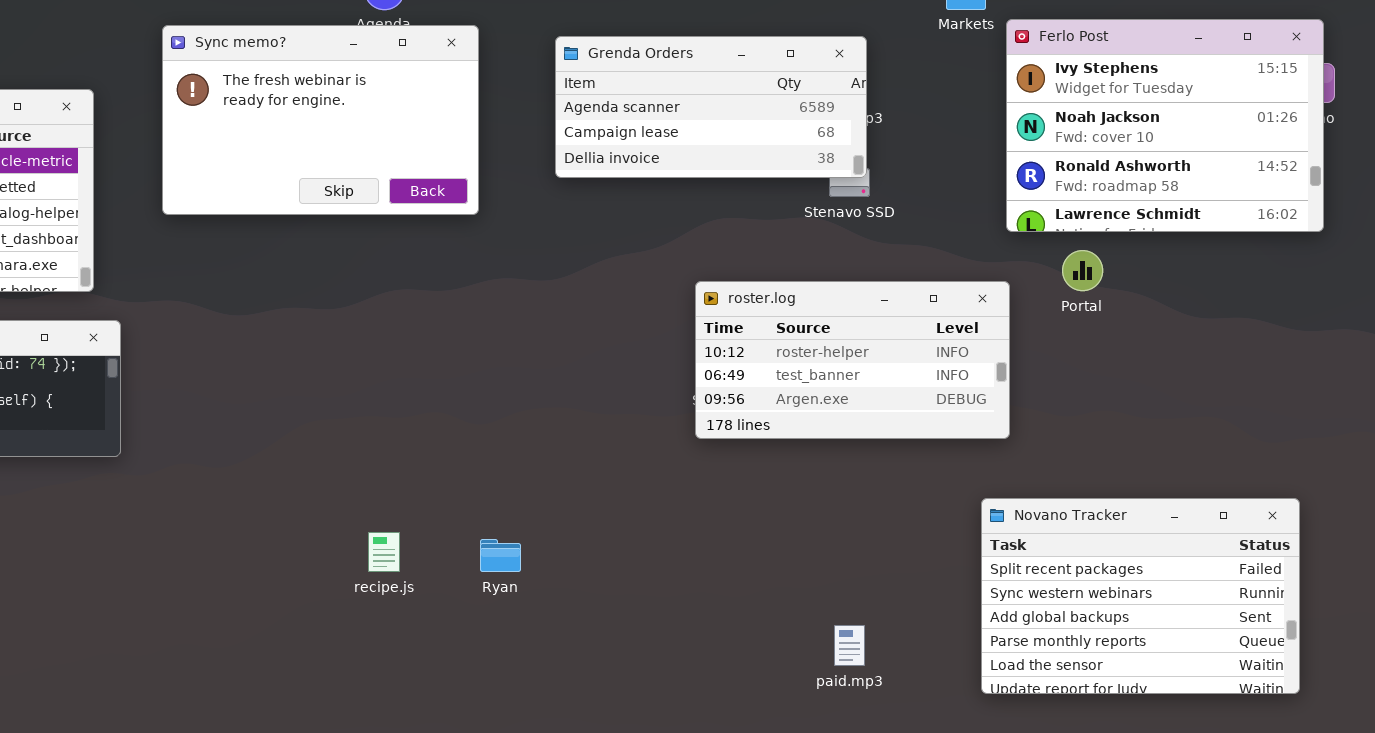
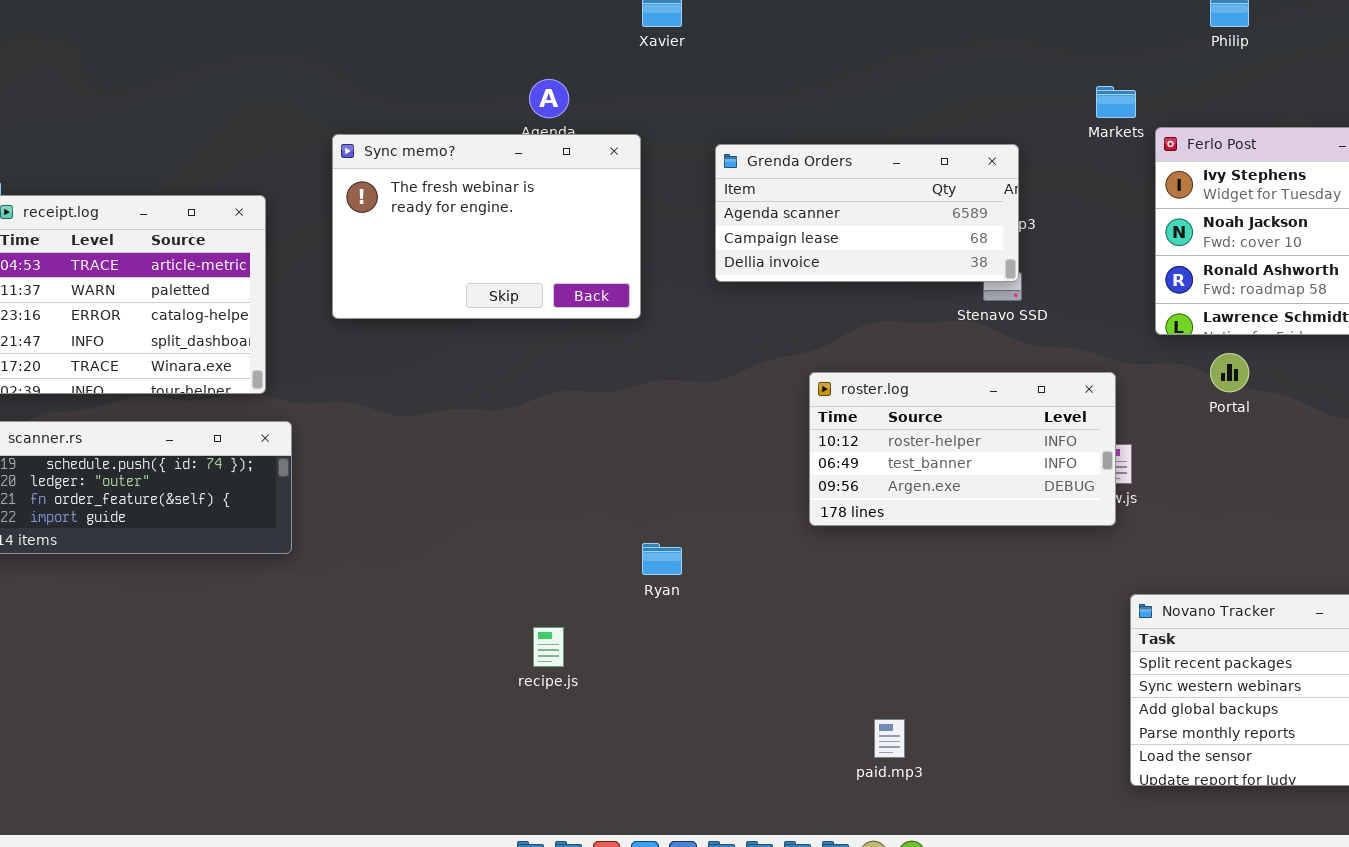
roster.log: [695,281,1010,439] -> [809,372,1116,526], moved
Ryan: [480,539,521,572] -> [642,543,682,575], moved
paid.mp3: [834,625,865,666] -> [874,719,905,758], moved

